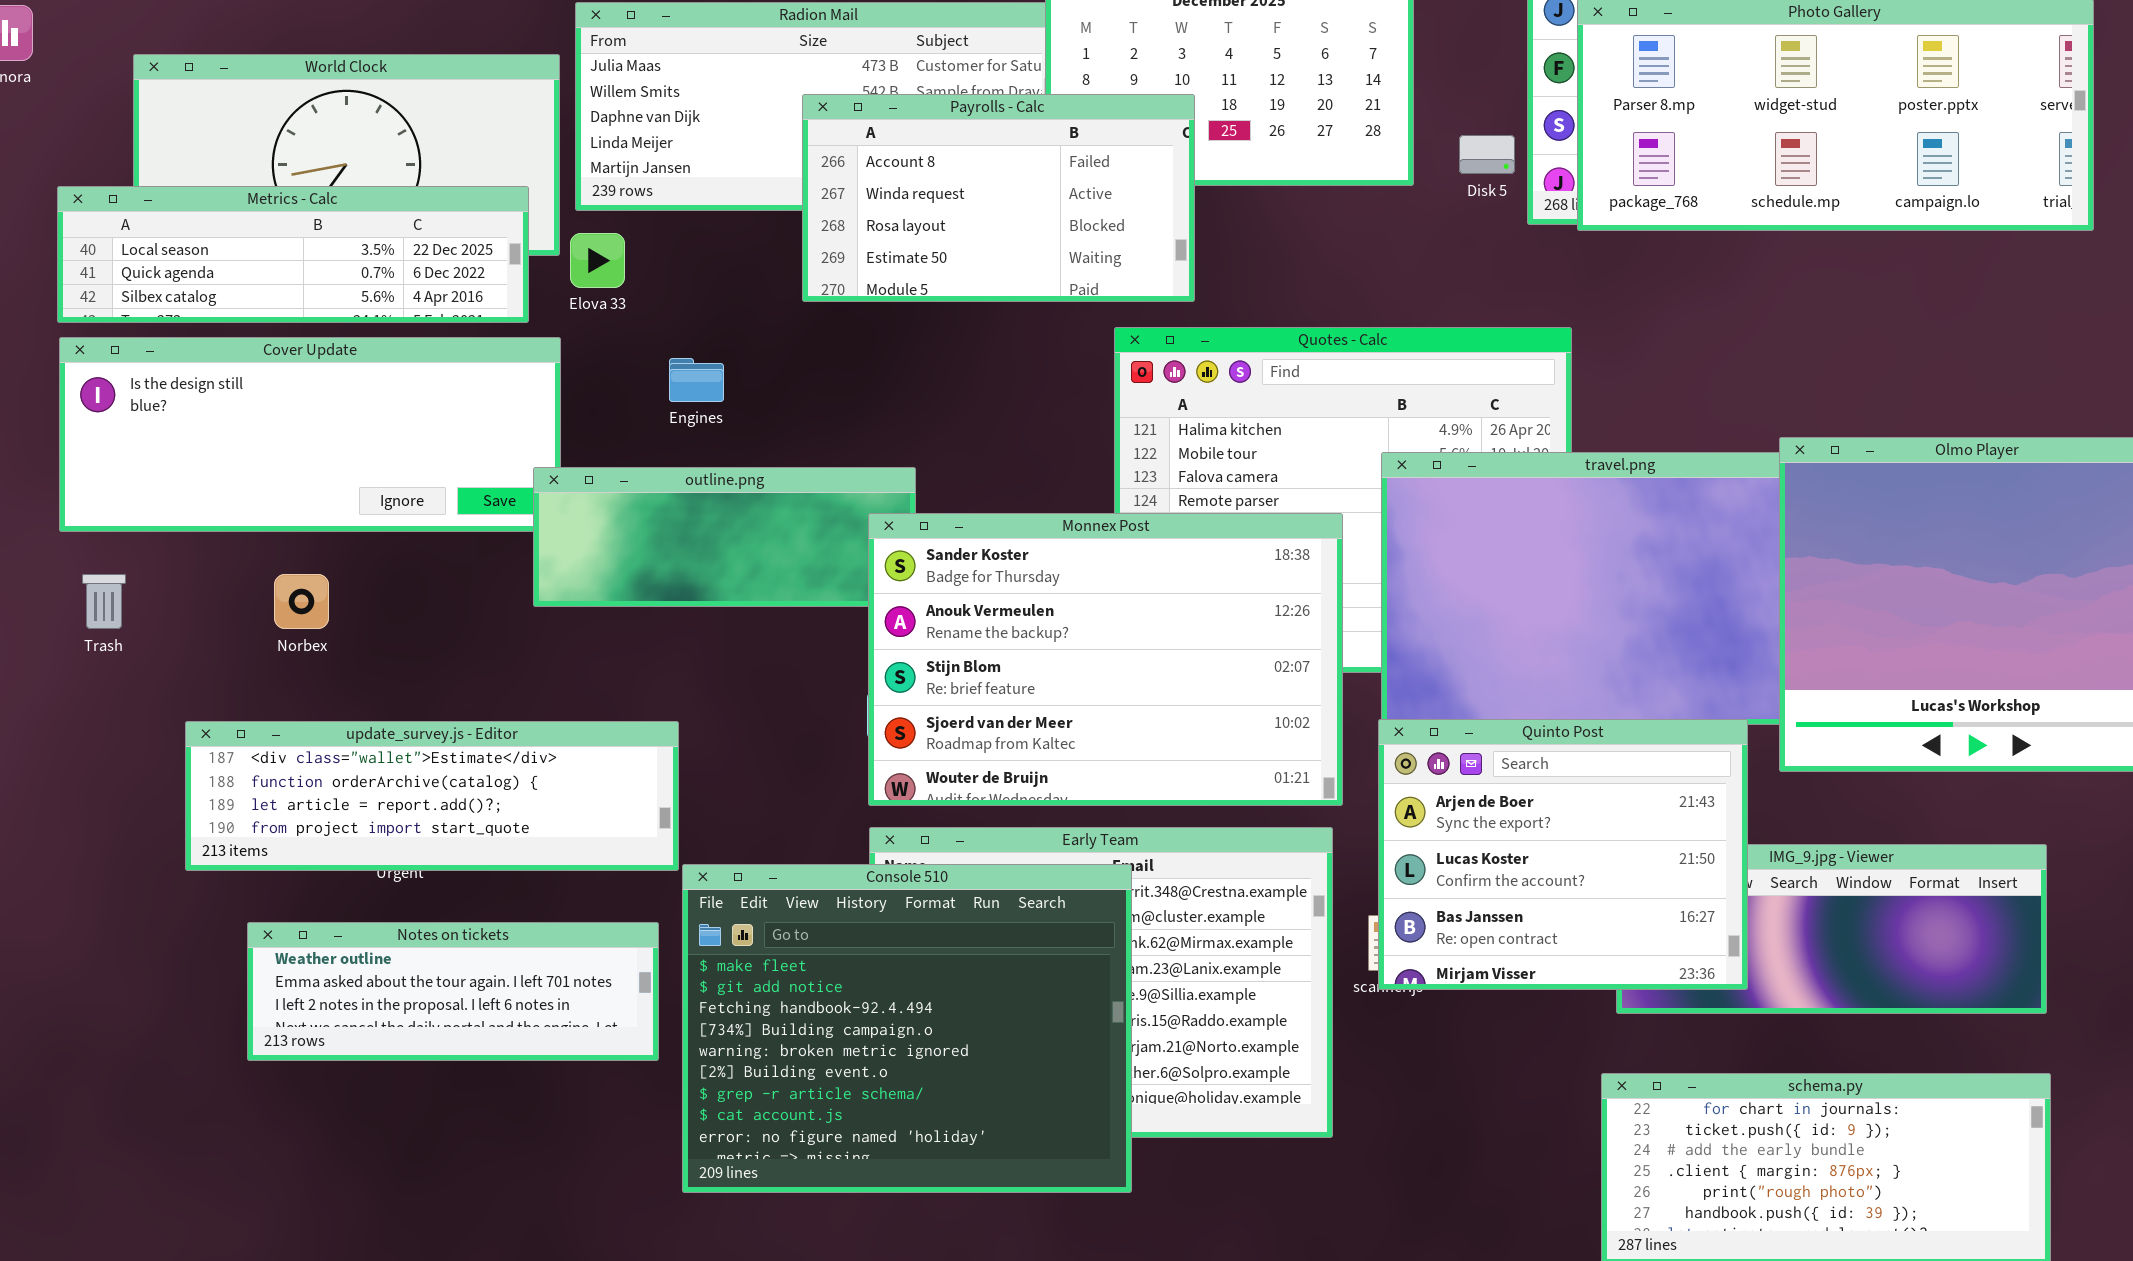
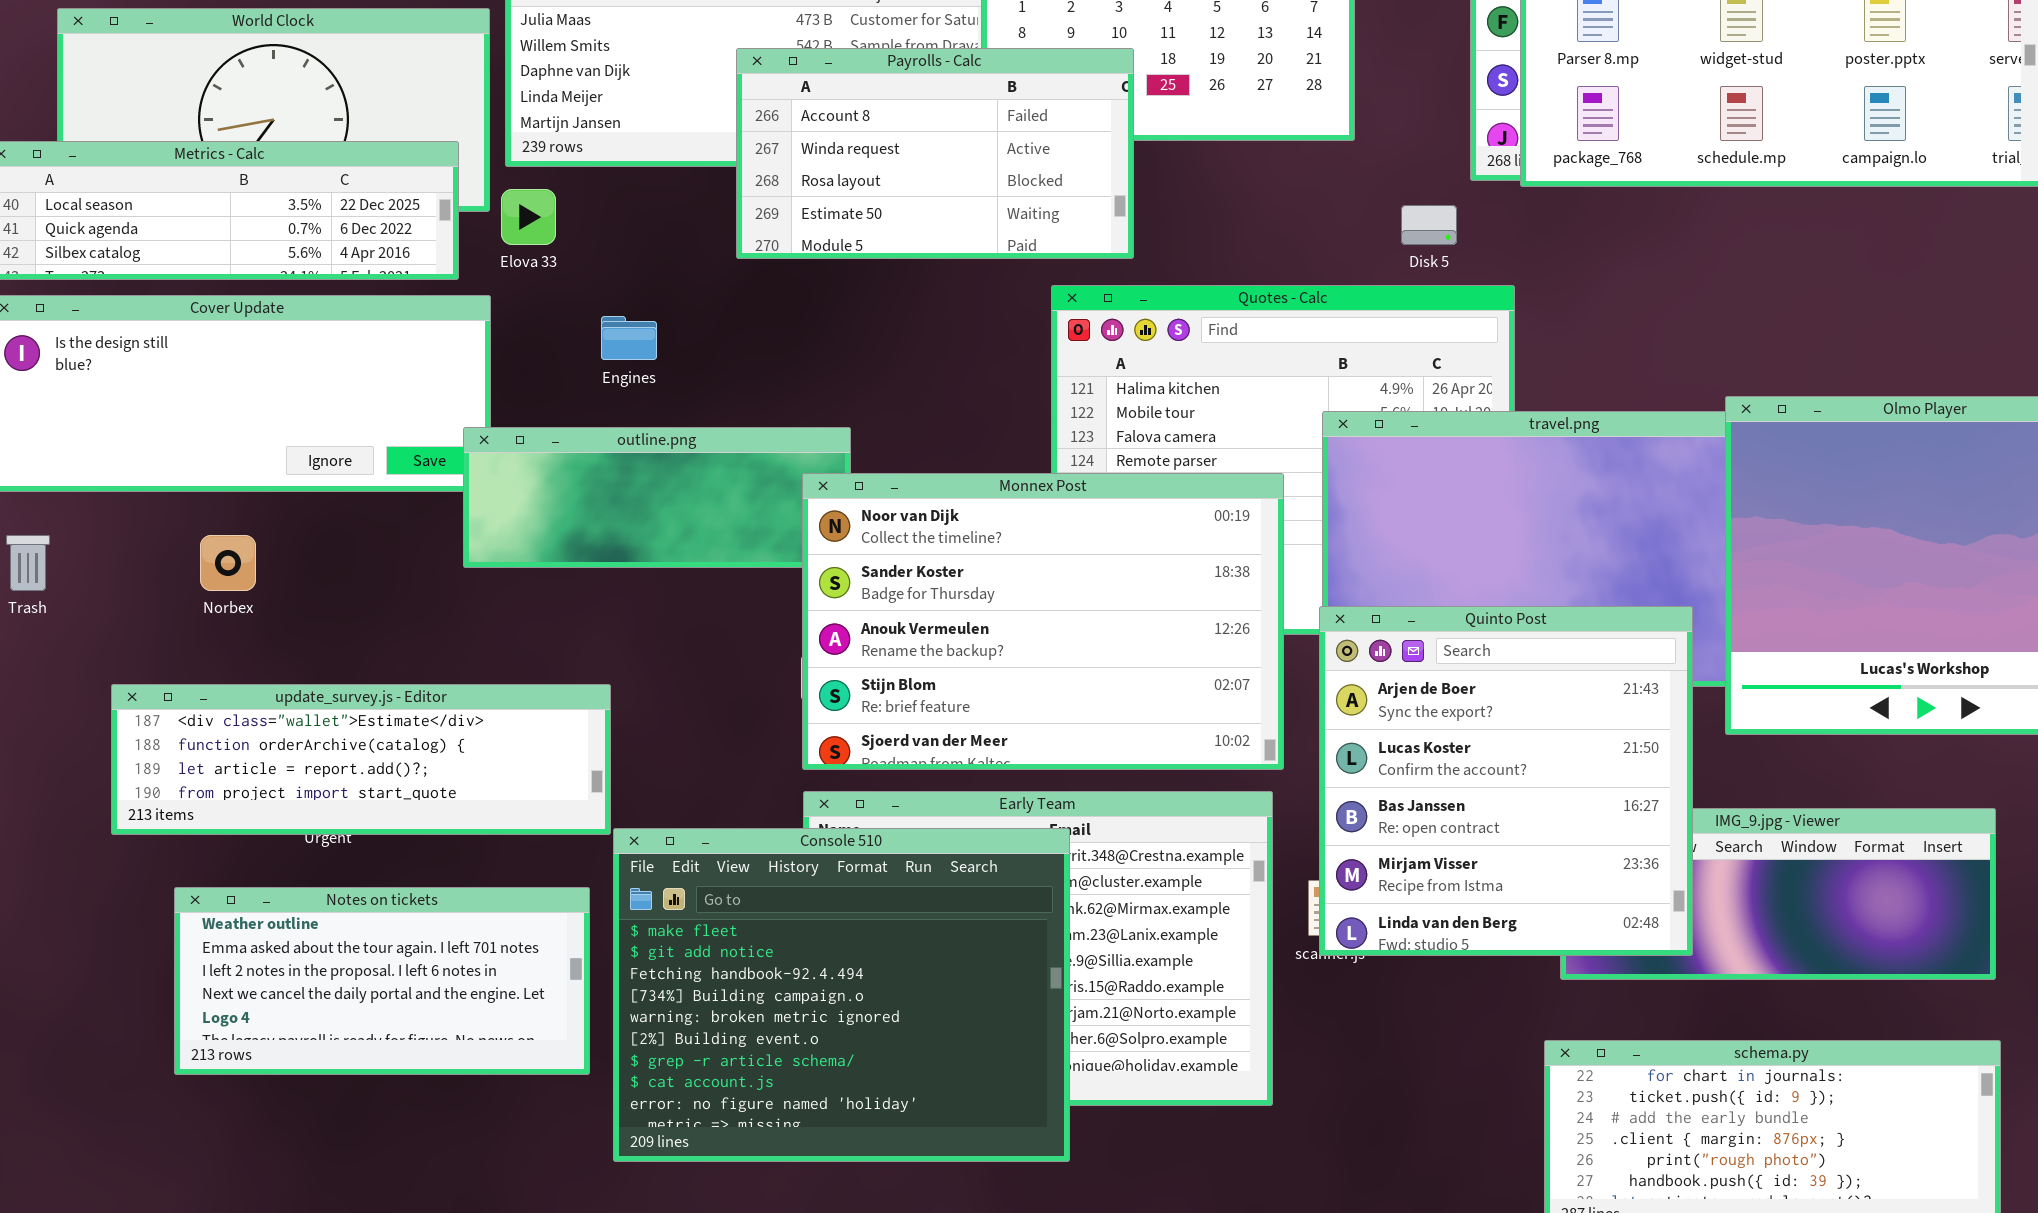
Disk 5: [1459,135,1515,174] -> [1401,205,1457,245], moved
Monnex Post: [868,513,1343,806] -> [802,473,1284,770], scrolled up 1 row
Quinto Post: [1378,719,1748,990] -> [1319,606,1693,956], resized
Notes on tickets: [247,922,659,1061] -> [174,887,590,1075], resized

